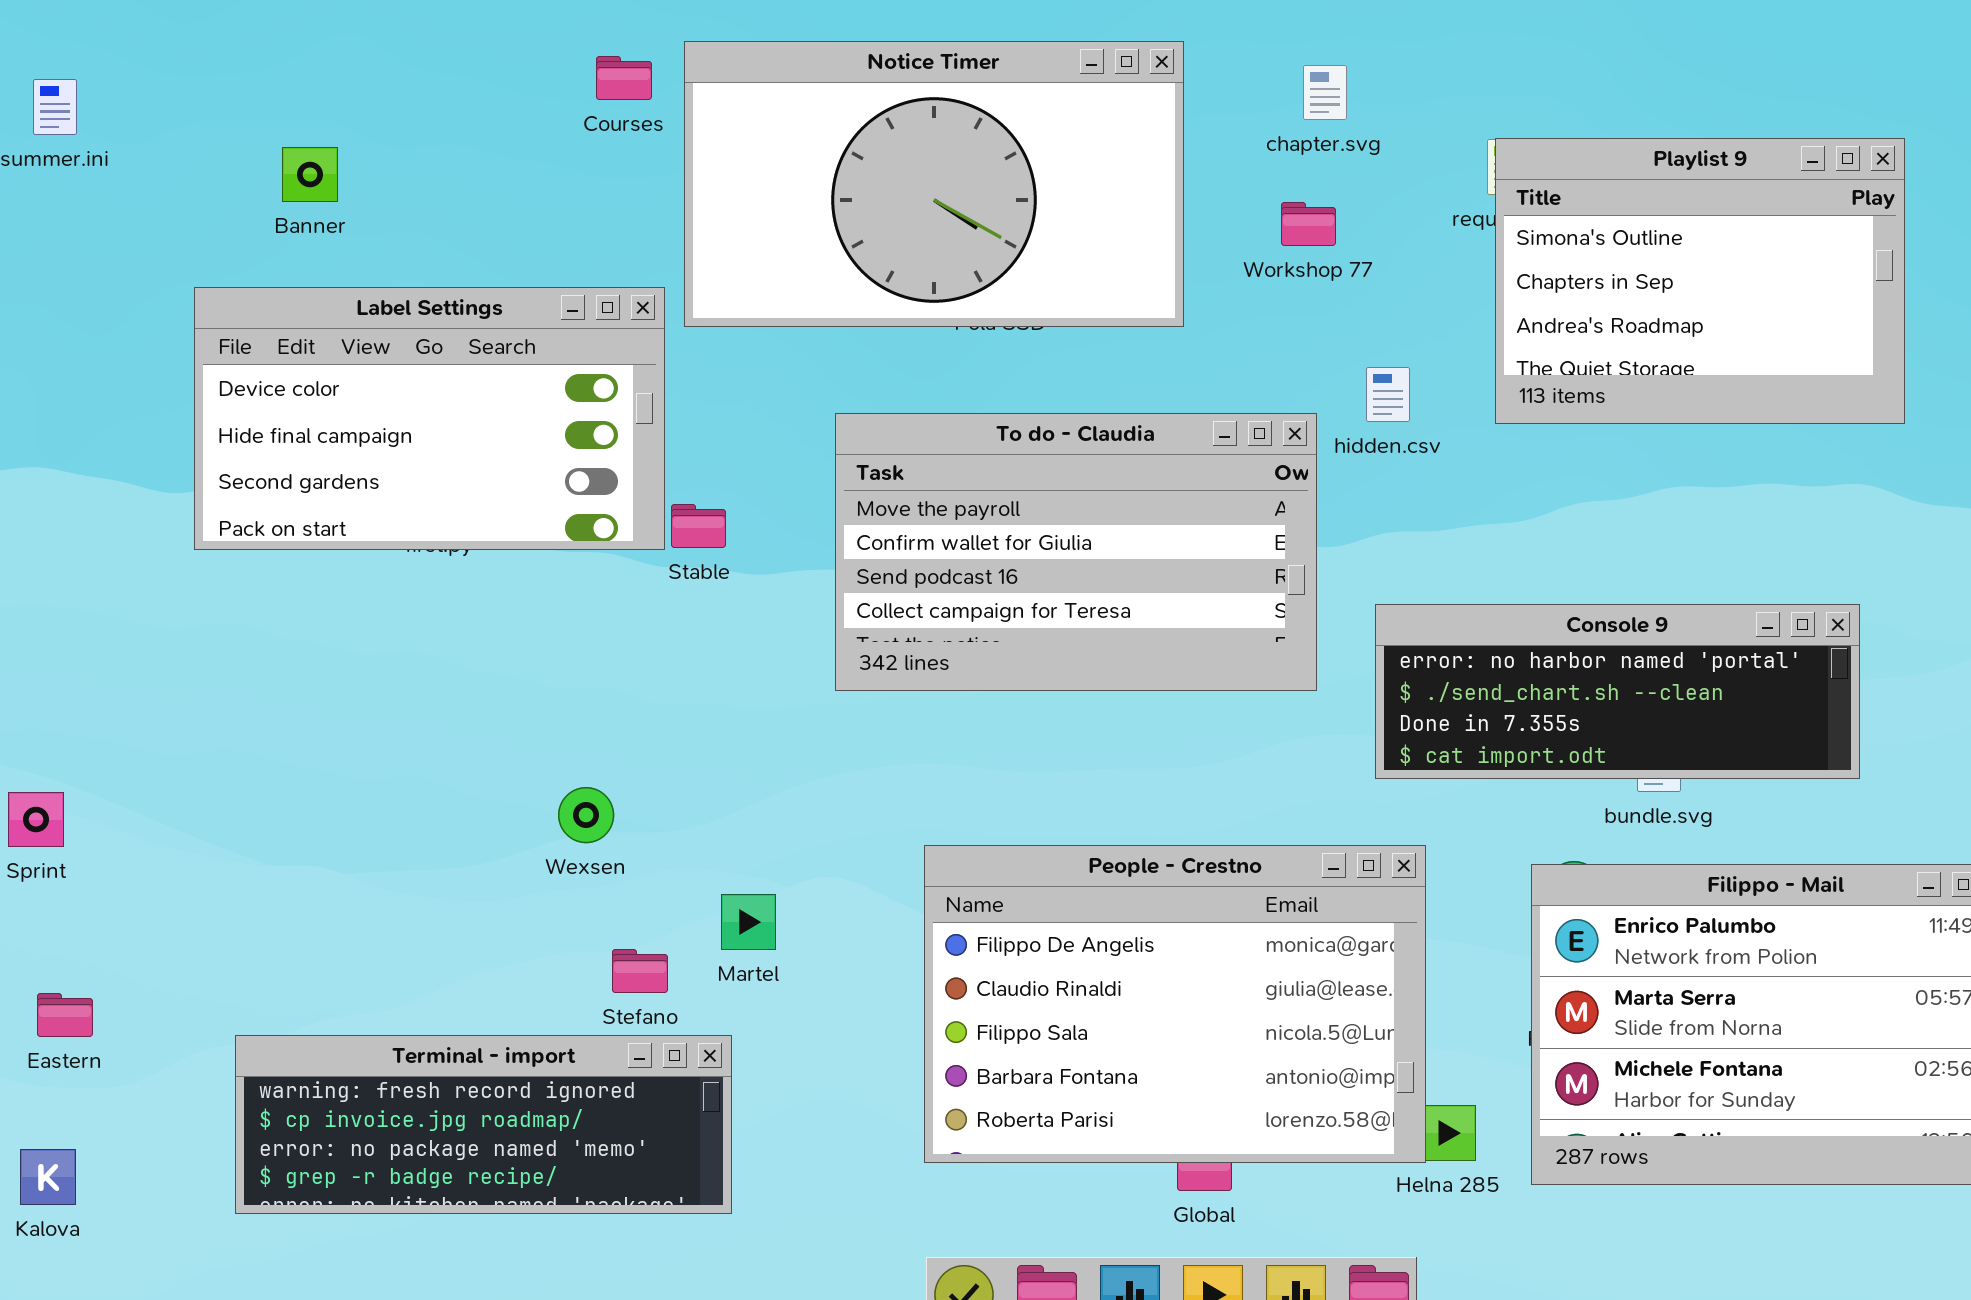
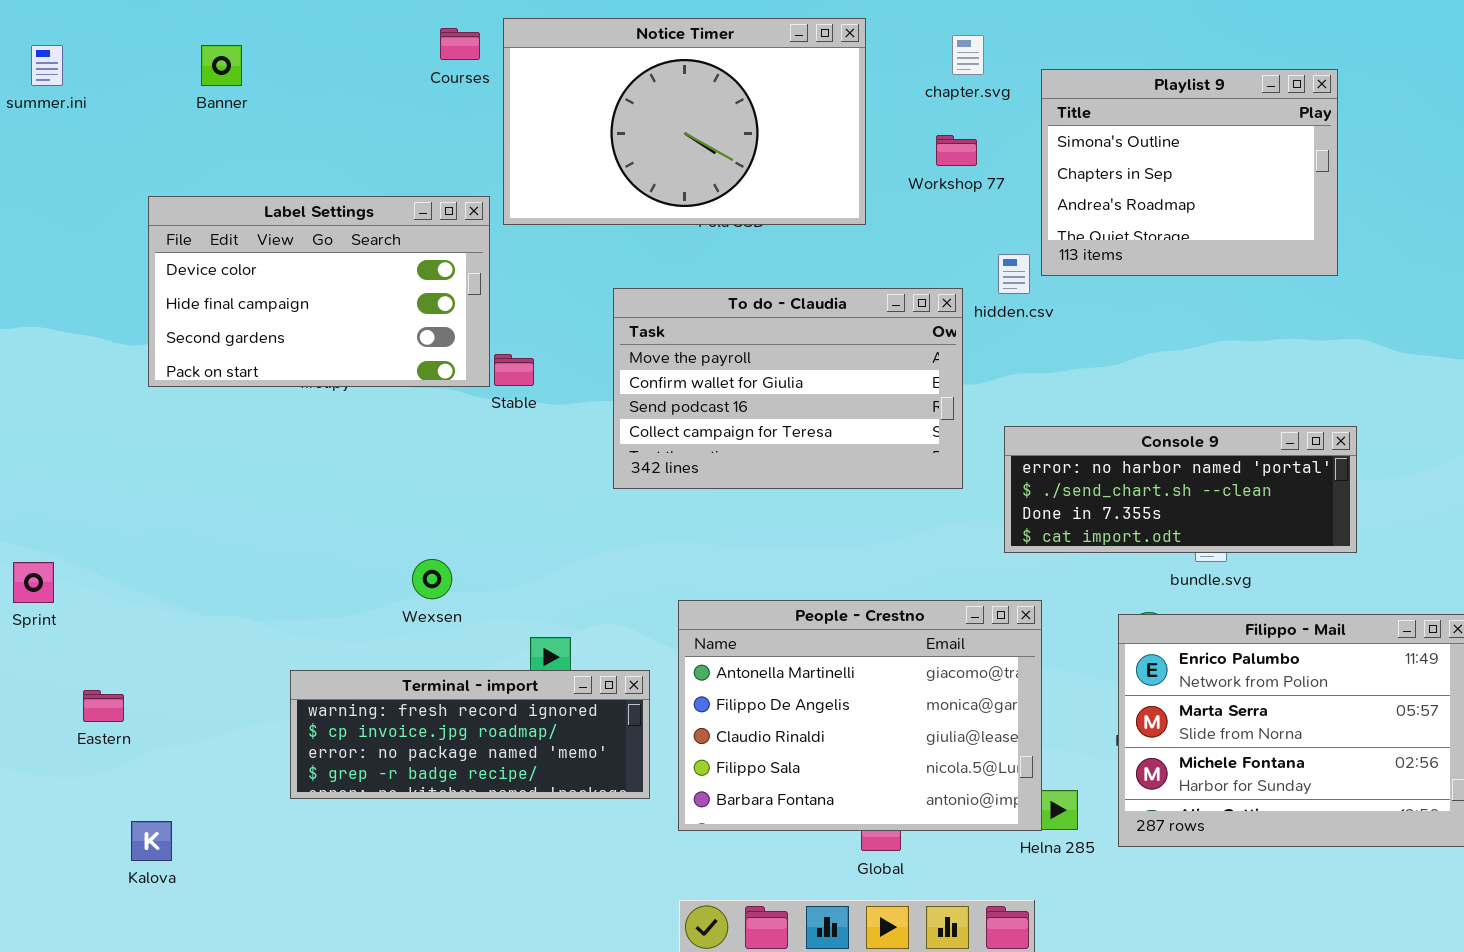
Playlist 9: [1495,138,1905,424] -> [1041,69,1338,276], moved
Banner: [282,147,338,202] -> [201,45,242,86], moved
People - Crestno: [924,845,1426,1163] -> [678,600,1042,831], scrolled up 1 row
Eastern: [37,993,93,1037] -> [83,690,124,722], moved
Terminal - import: [235,1035,732,1214] -> [290,670,650,799], moved
Kalova: [20,1149,76,1205] -> [131,821,172,861], moved

